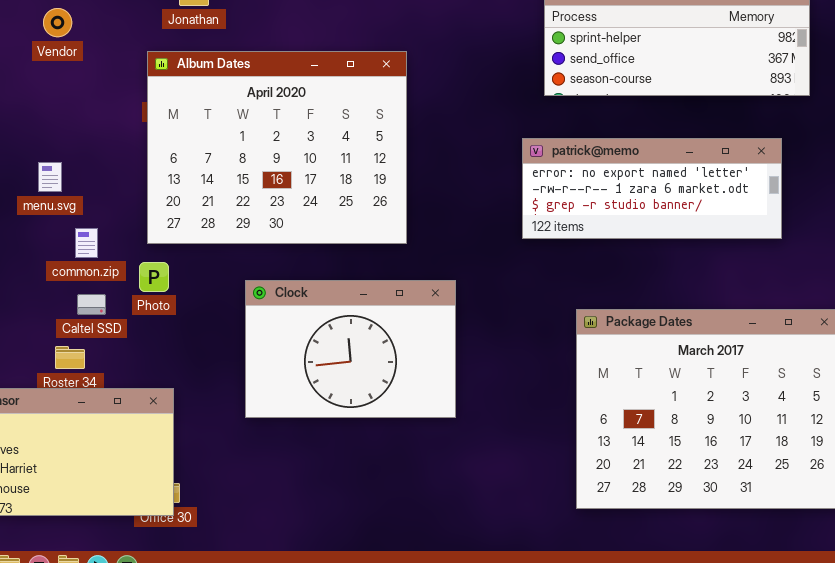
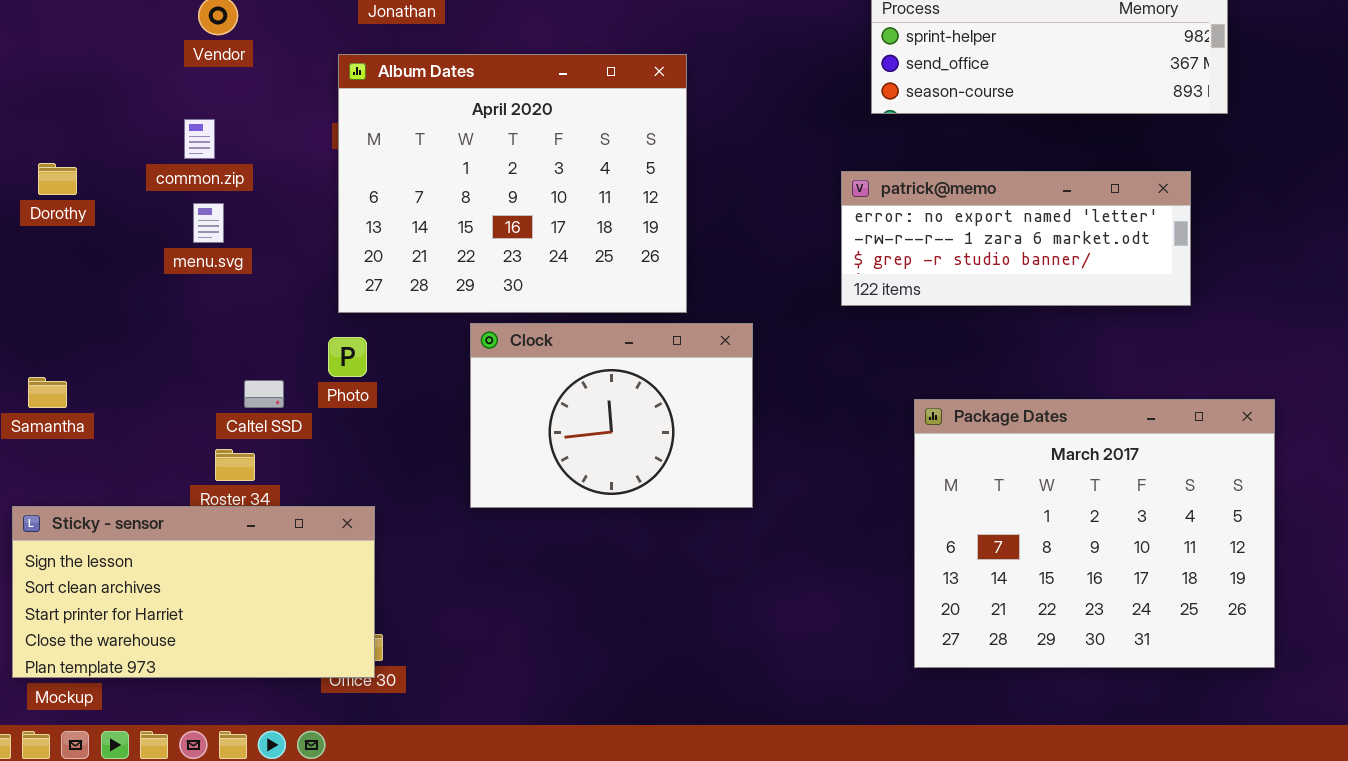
common.zip: [75,228,98,258] -> [184,119,215,159], moved
Clock: [245,280,456,418] -> [470,323,753,508], moved

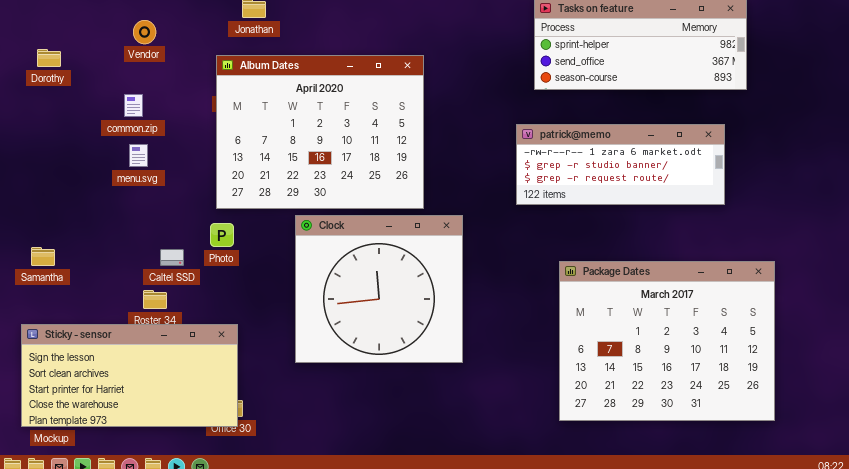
Dorothy: [38,163,77,195] -> [37,49,61,67], moved
patrick@memo: [841,171,1191,306] -> [516,124,725,205], scrolled down 1 row
Clock: [470,323,753,508] -> [295,215,463,363], resized

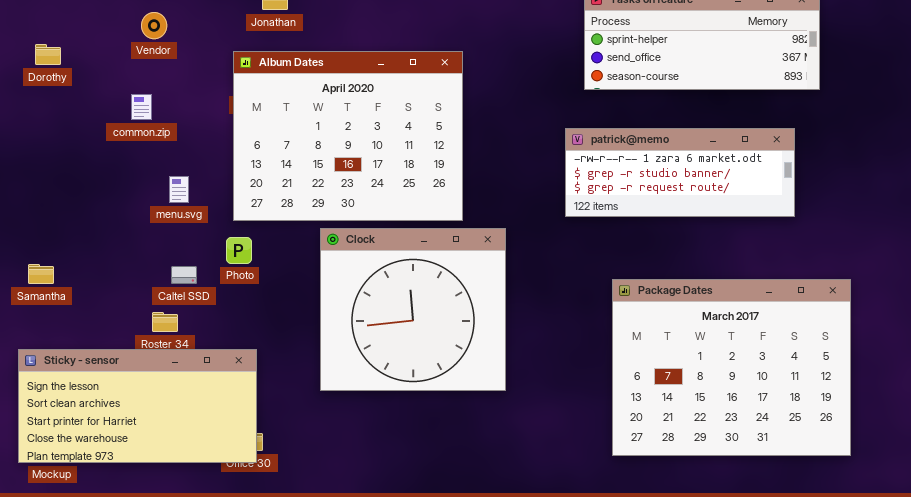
menu.svg: [129,144,148,167] -> [169,176,189,203], moved

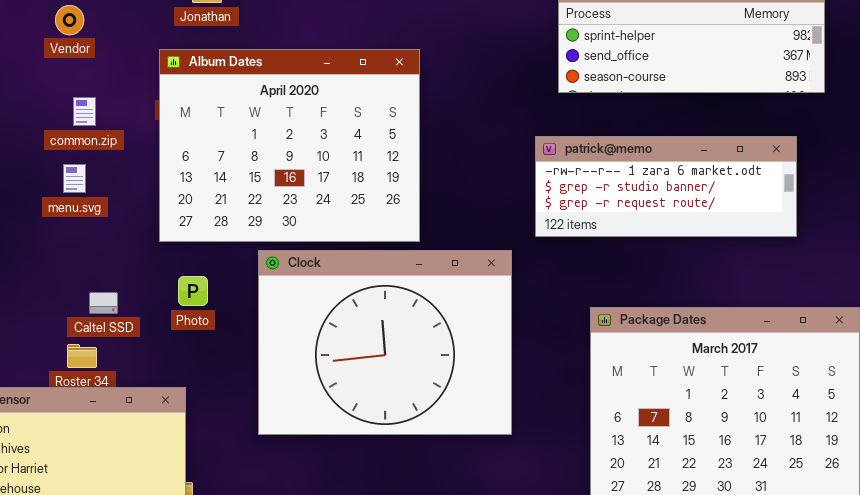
common.zip: [131,94,152,120] -> [73,97,96,126], moved
menu.svg: [169,176,189,203] -> [63,164,86,193], moved
Clock: [320,228,506,391] -> [258,250,512,435], resized
Photo: [226,237,252,264] -> [178,276,208,306], moved

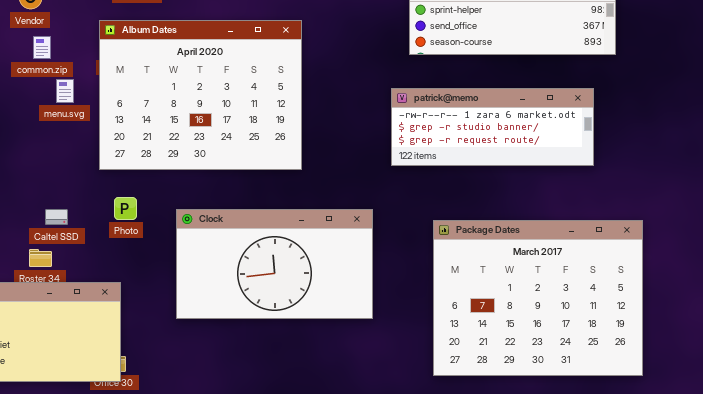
common.zip: [73,97,96,126] -> [33,36,51,59], moved
menu.svg: [63,164,86,193] -> [56,79,74,103], moved
Clock: [258,250,512,435] -> [176,209,373,319], resized

